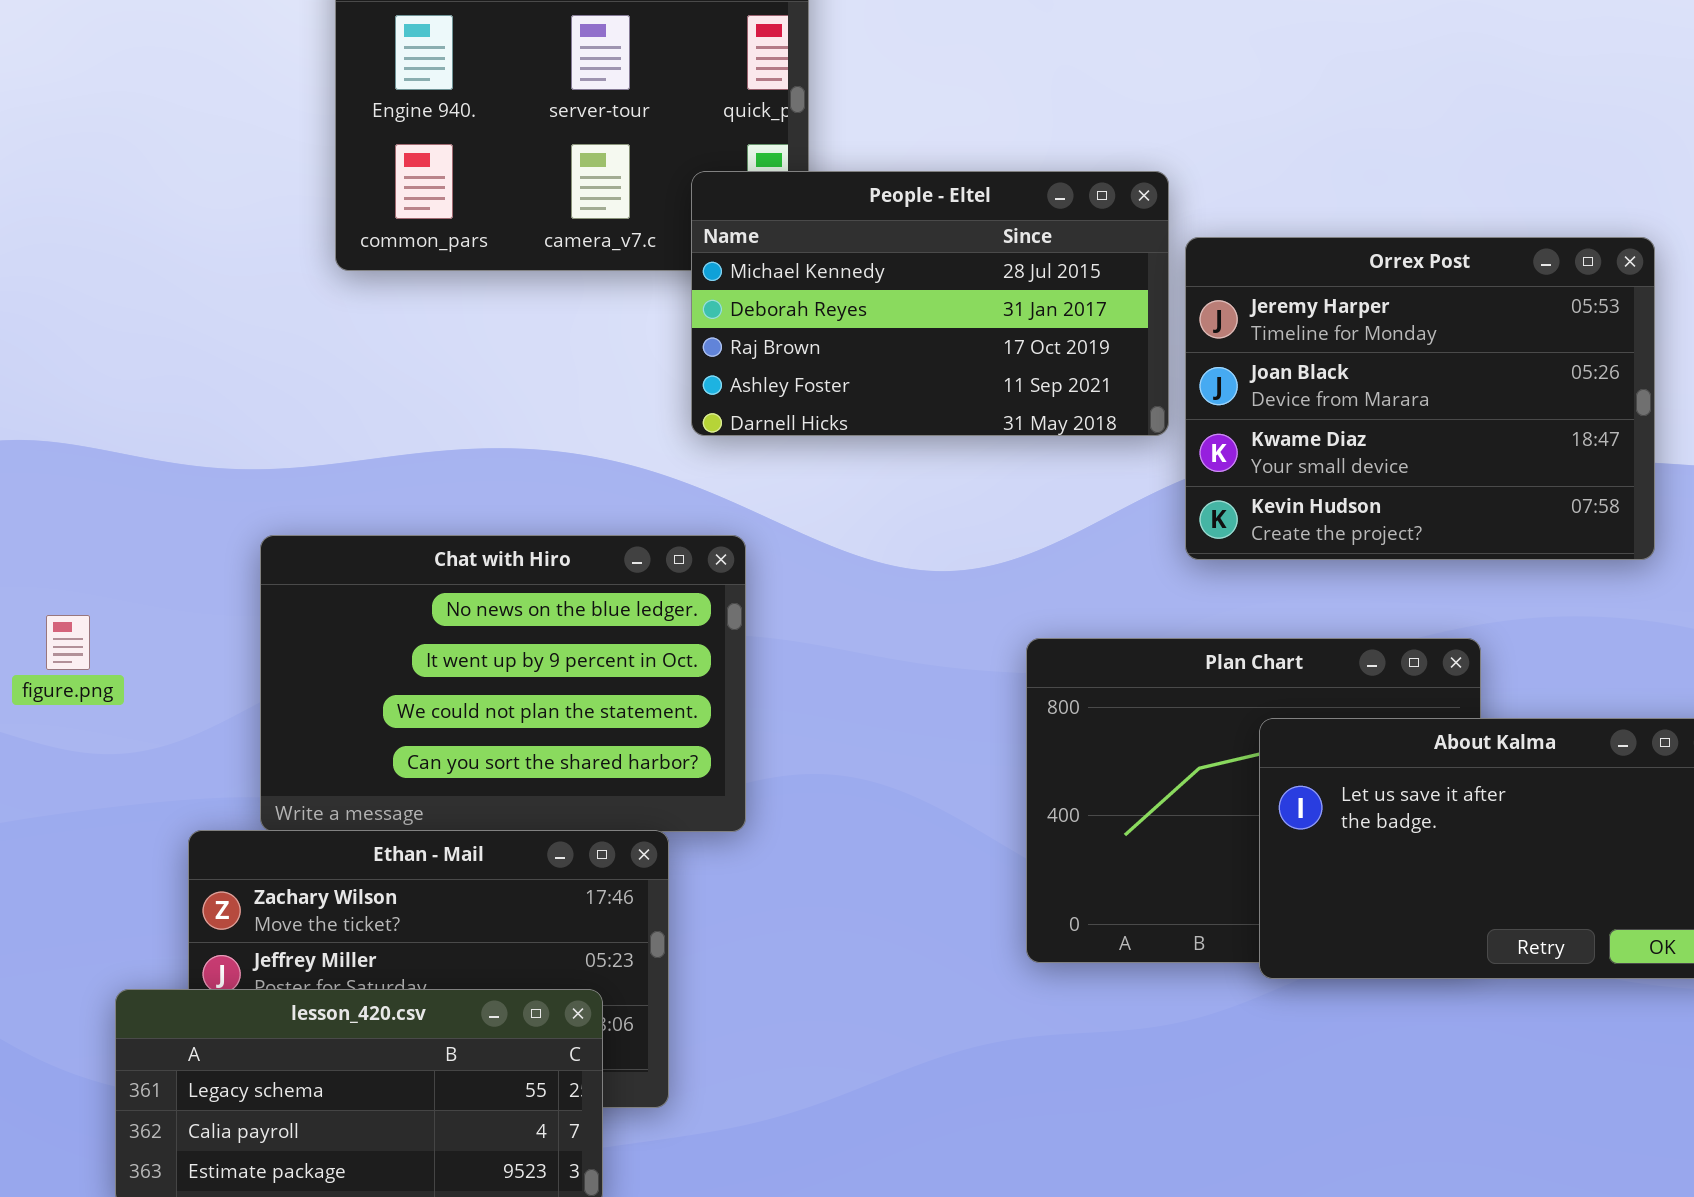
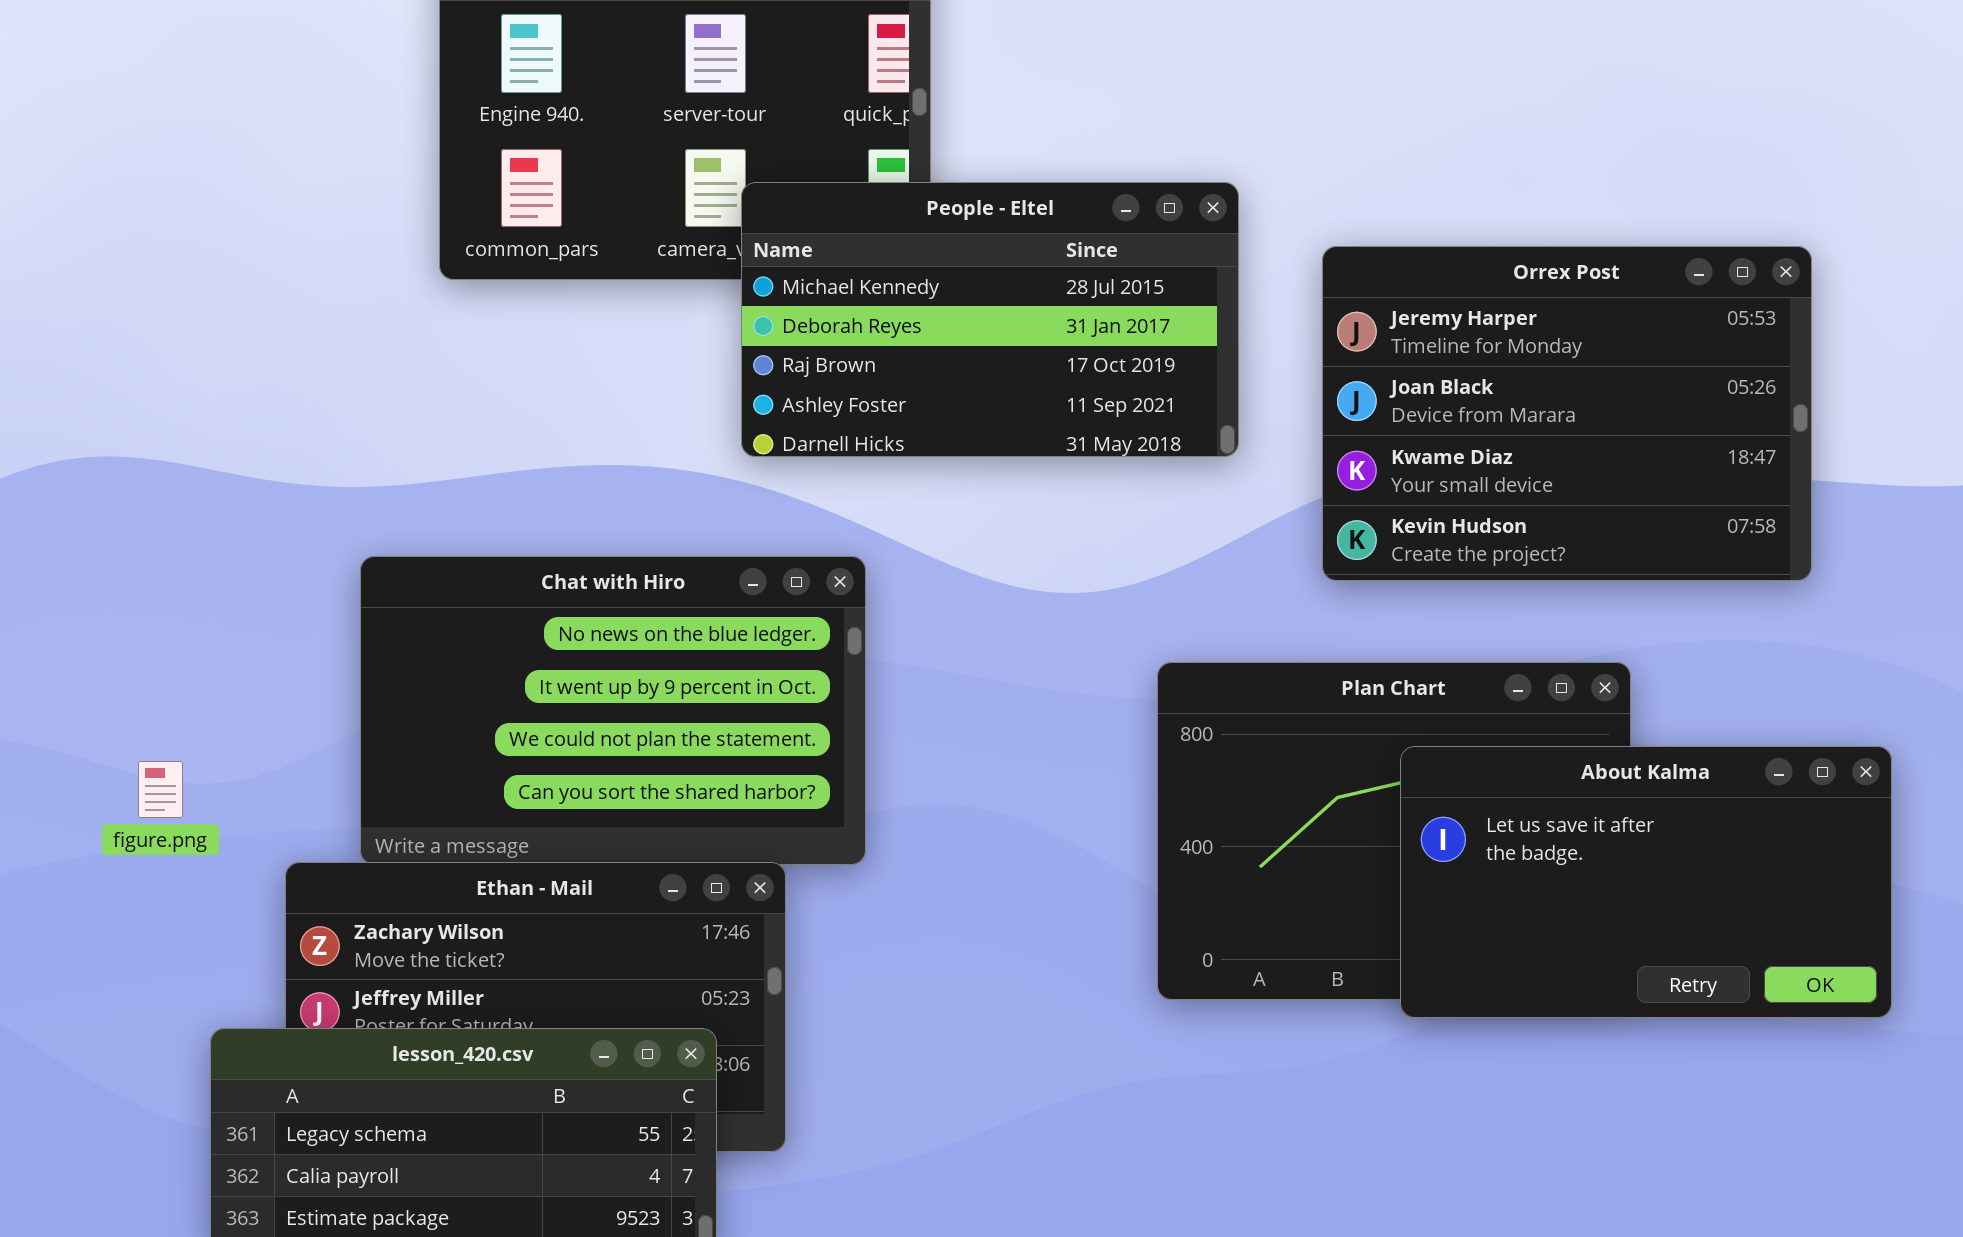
People - Eltel: [691,171,1169,436] -> [741,182,1239,457], moved
figure.png: [46,615,90,670] -> [138,761,183,818], moved

